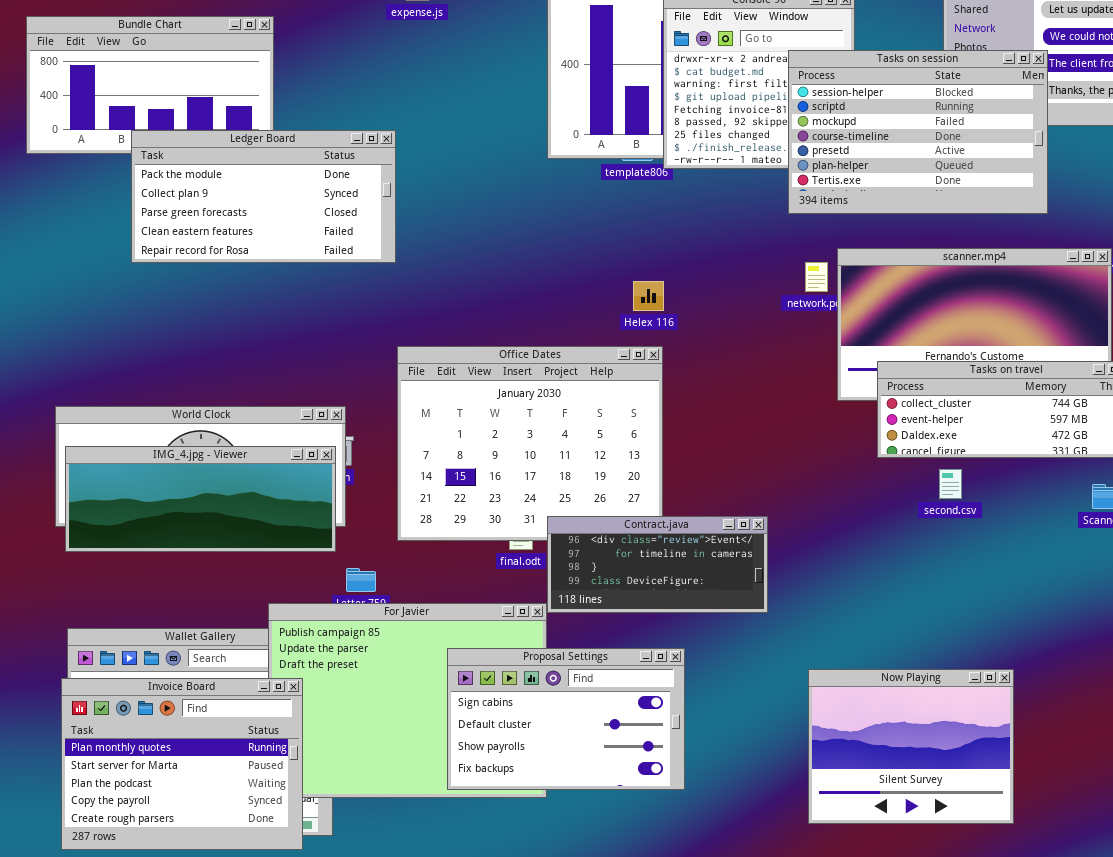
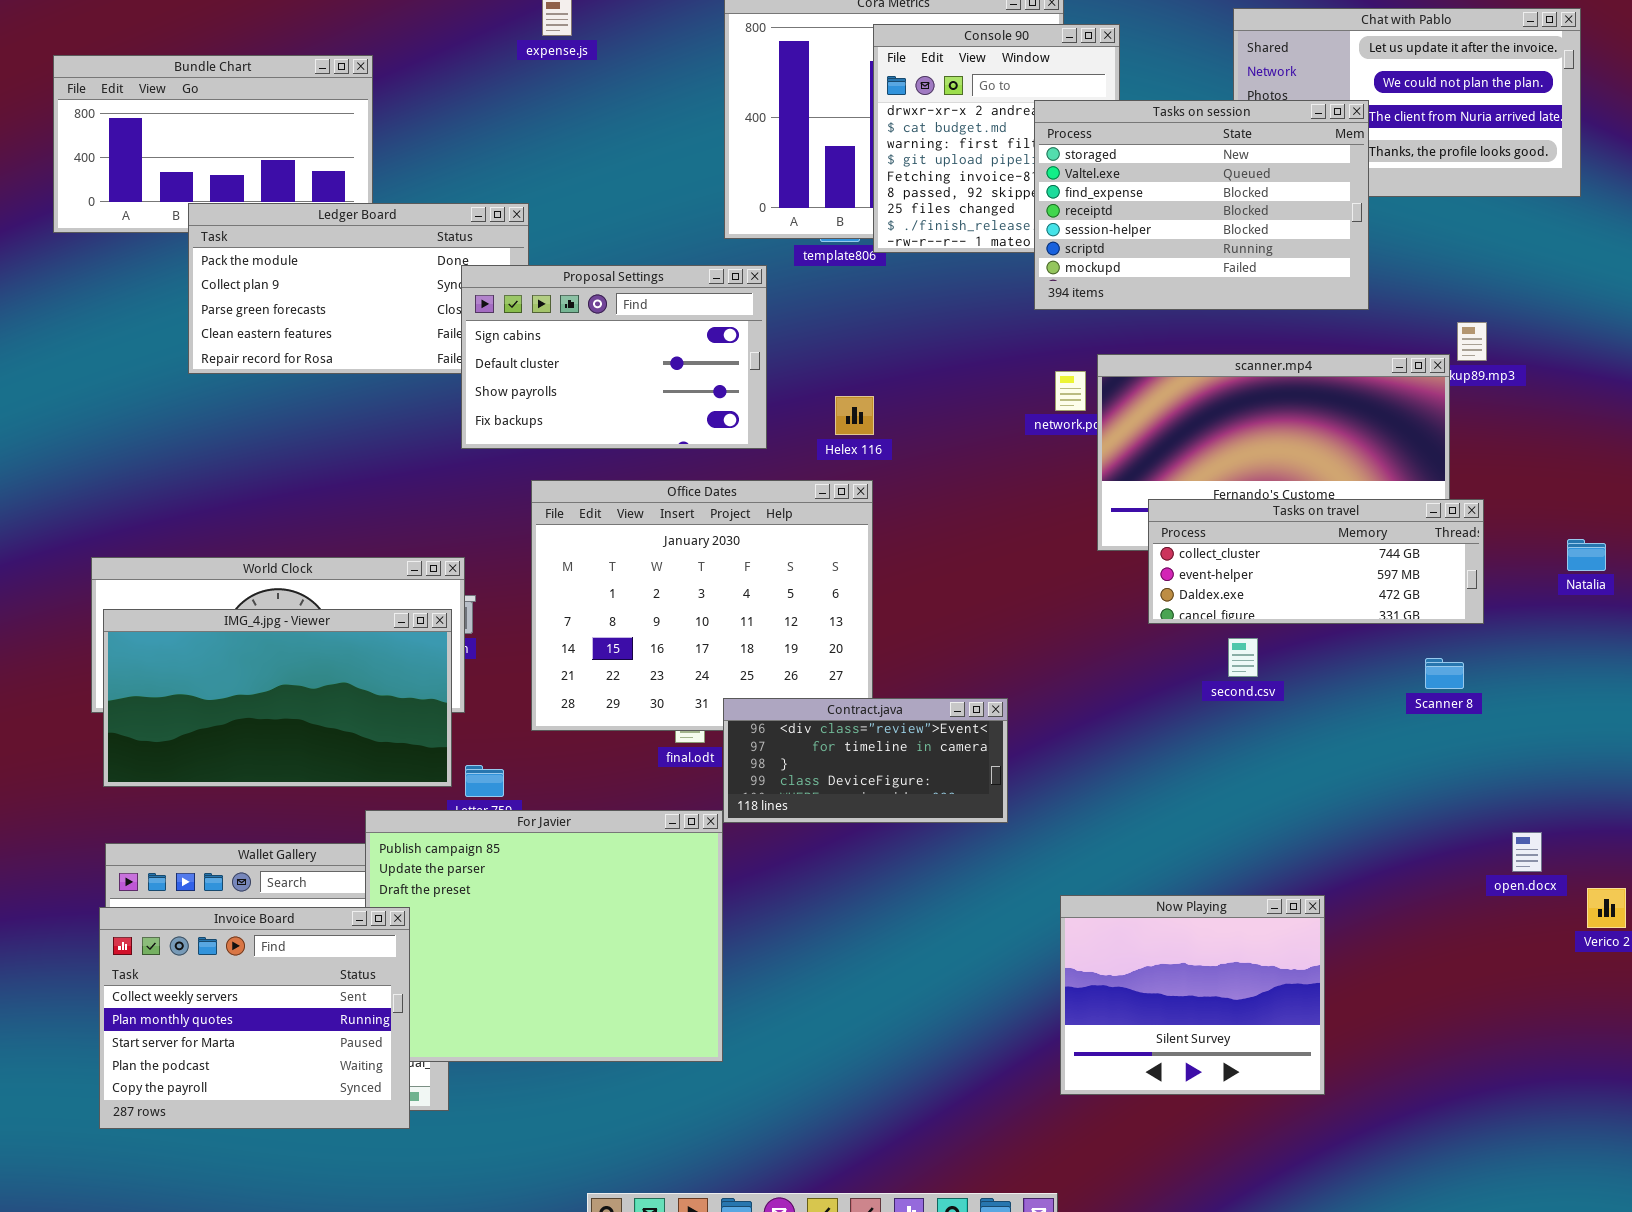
Tasks on session: [788,50,1048,214] -> [1034,100,1369,310], scrolled up 4 rows
IMG_4.jpg - Viewer: [65,446,336,552] -> [103,609,452,787], resized
Proposal Settings: [447,648,685,790] -> [461,265,767,449], moved
Invoice Board: [61,678,303,850] -> [99,907,410,1129], scrolled up 1 row

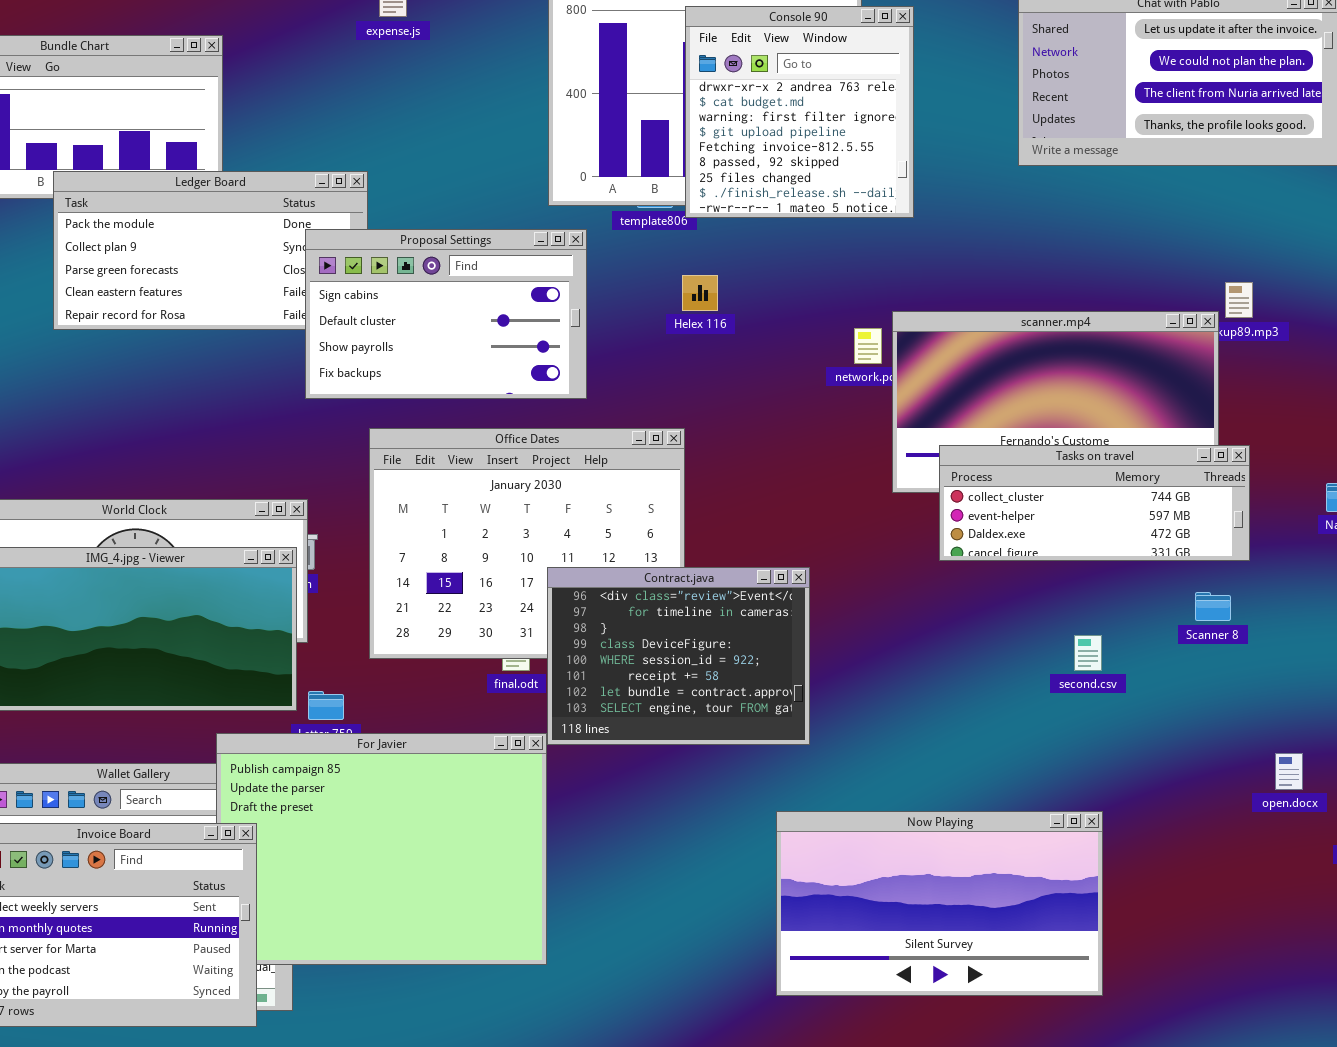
Tasks on session: [1034,100,1369,310] -> none, closed
Helex 116: [835,396,874,435] -> [682,275,718,311], moved
second.csv: [1228,638,1258,677] -> [1074,635,1102,671], moved
Contract.java: [723,698,1008,823] -> [547,567,810,745], resized
Now Playing: [1060,895,1325,1095] -> [776,811,1103,996], resized

